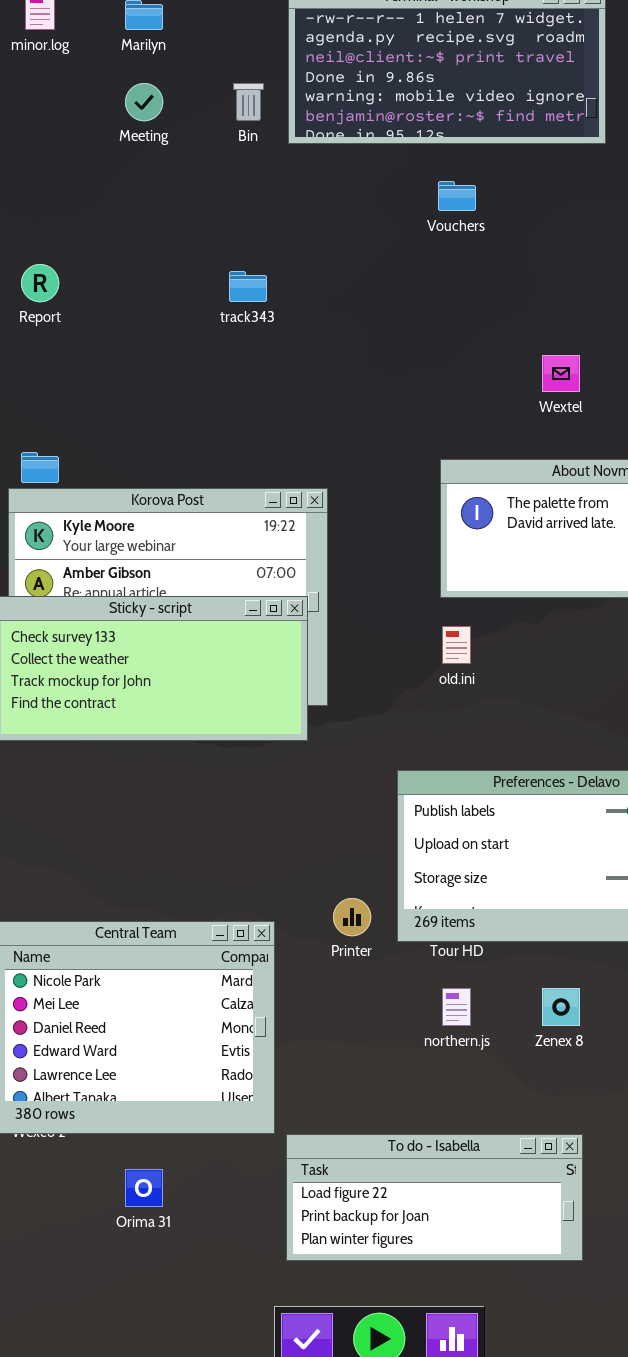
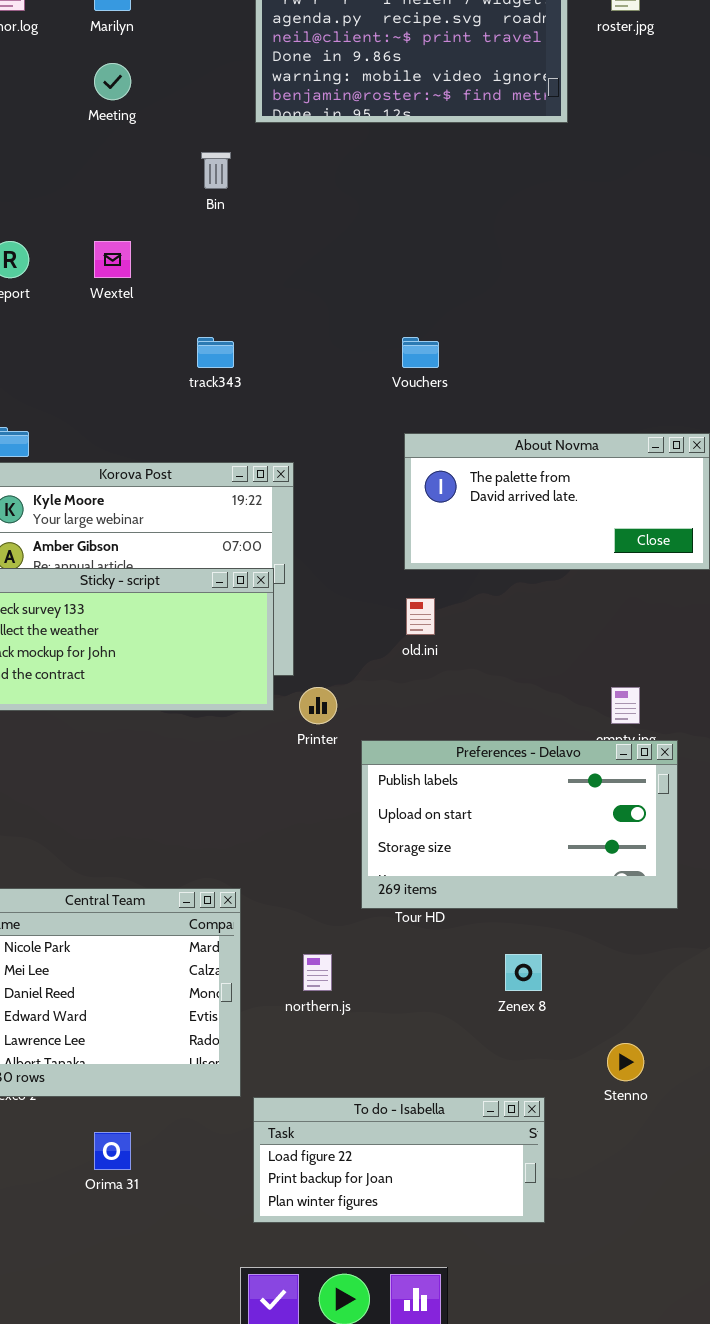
Bin: [233,83,264,121] -> [201,152,231,189], moved
Vouchers: [438,181,476,211] -> [402,337,439,368], moved
track343: [229,271,267,302] -> [197,337,234,368], moved
Wextel: [542,355,580,392] -> [94,241,131,278], moved
Printer: [333,898,371,936] -> [299,687,337,724], moved
northern.js: [442,988,471,1026] -> [303,954,332,991], moved

